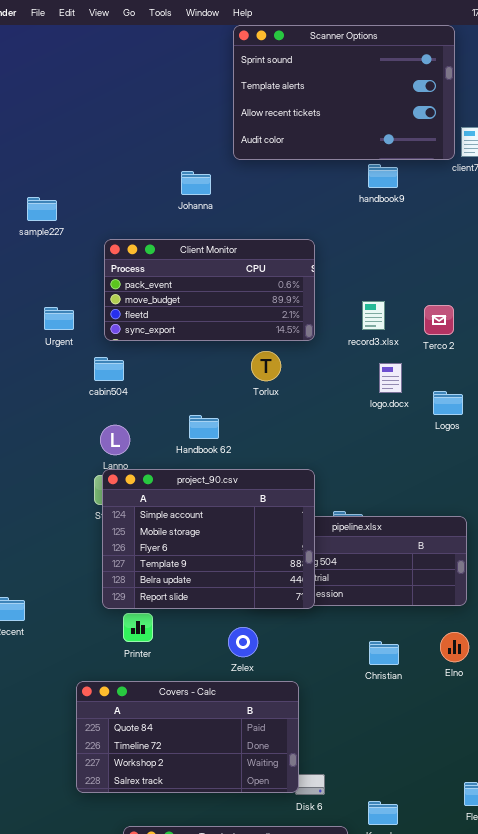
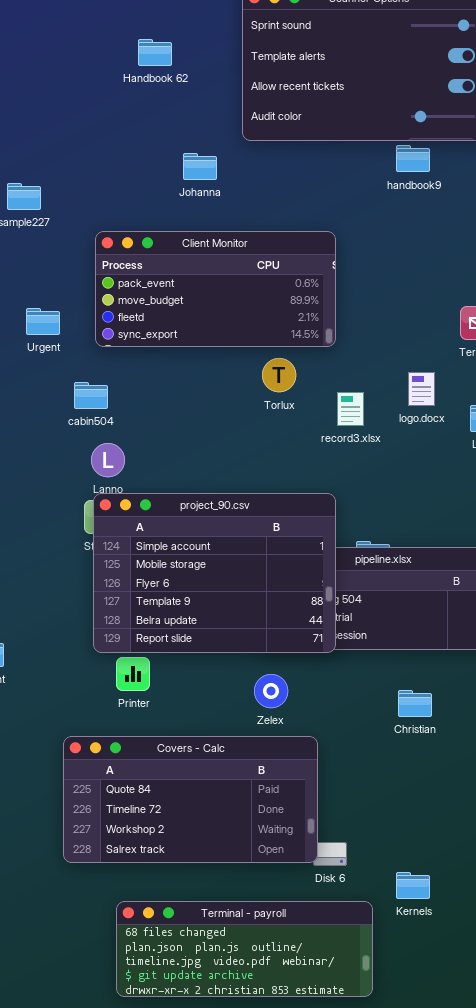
record3.xlsx: [362,301,385,330] -> [337,392,364,426], moved
cabin504: [94,357,124,381] -> [74,382,108,409], moved
Handbook 62: [189,415,219,439] -> [138,39,172,66], moved
Zelex: [228,627,258,657] -> [254,674,288,708], moved

